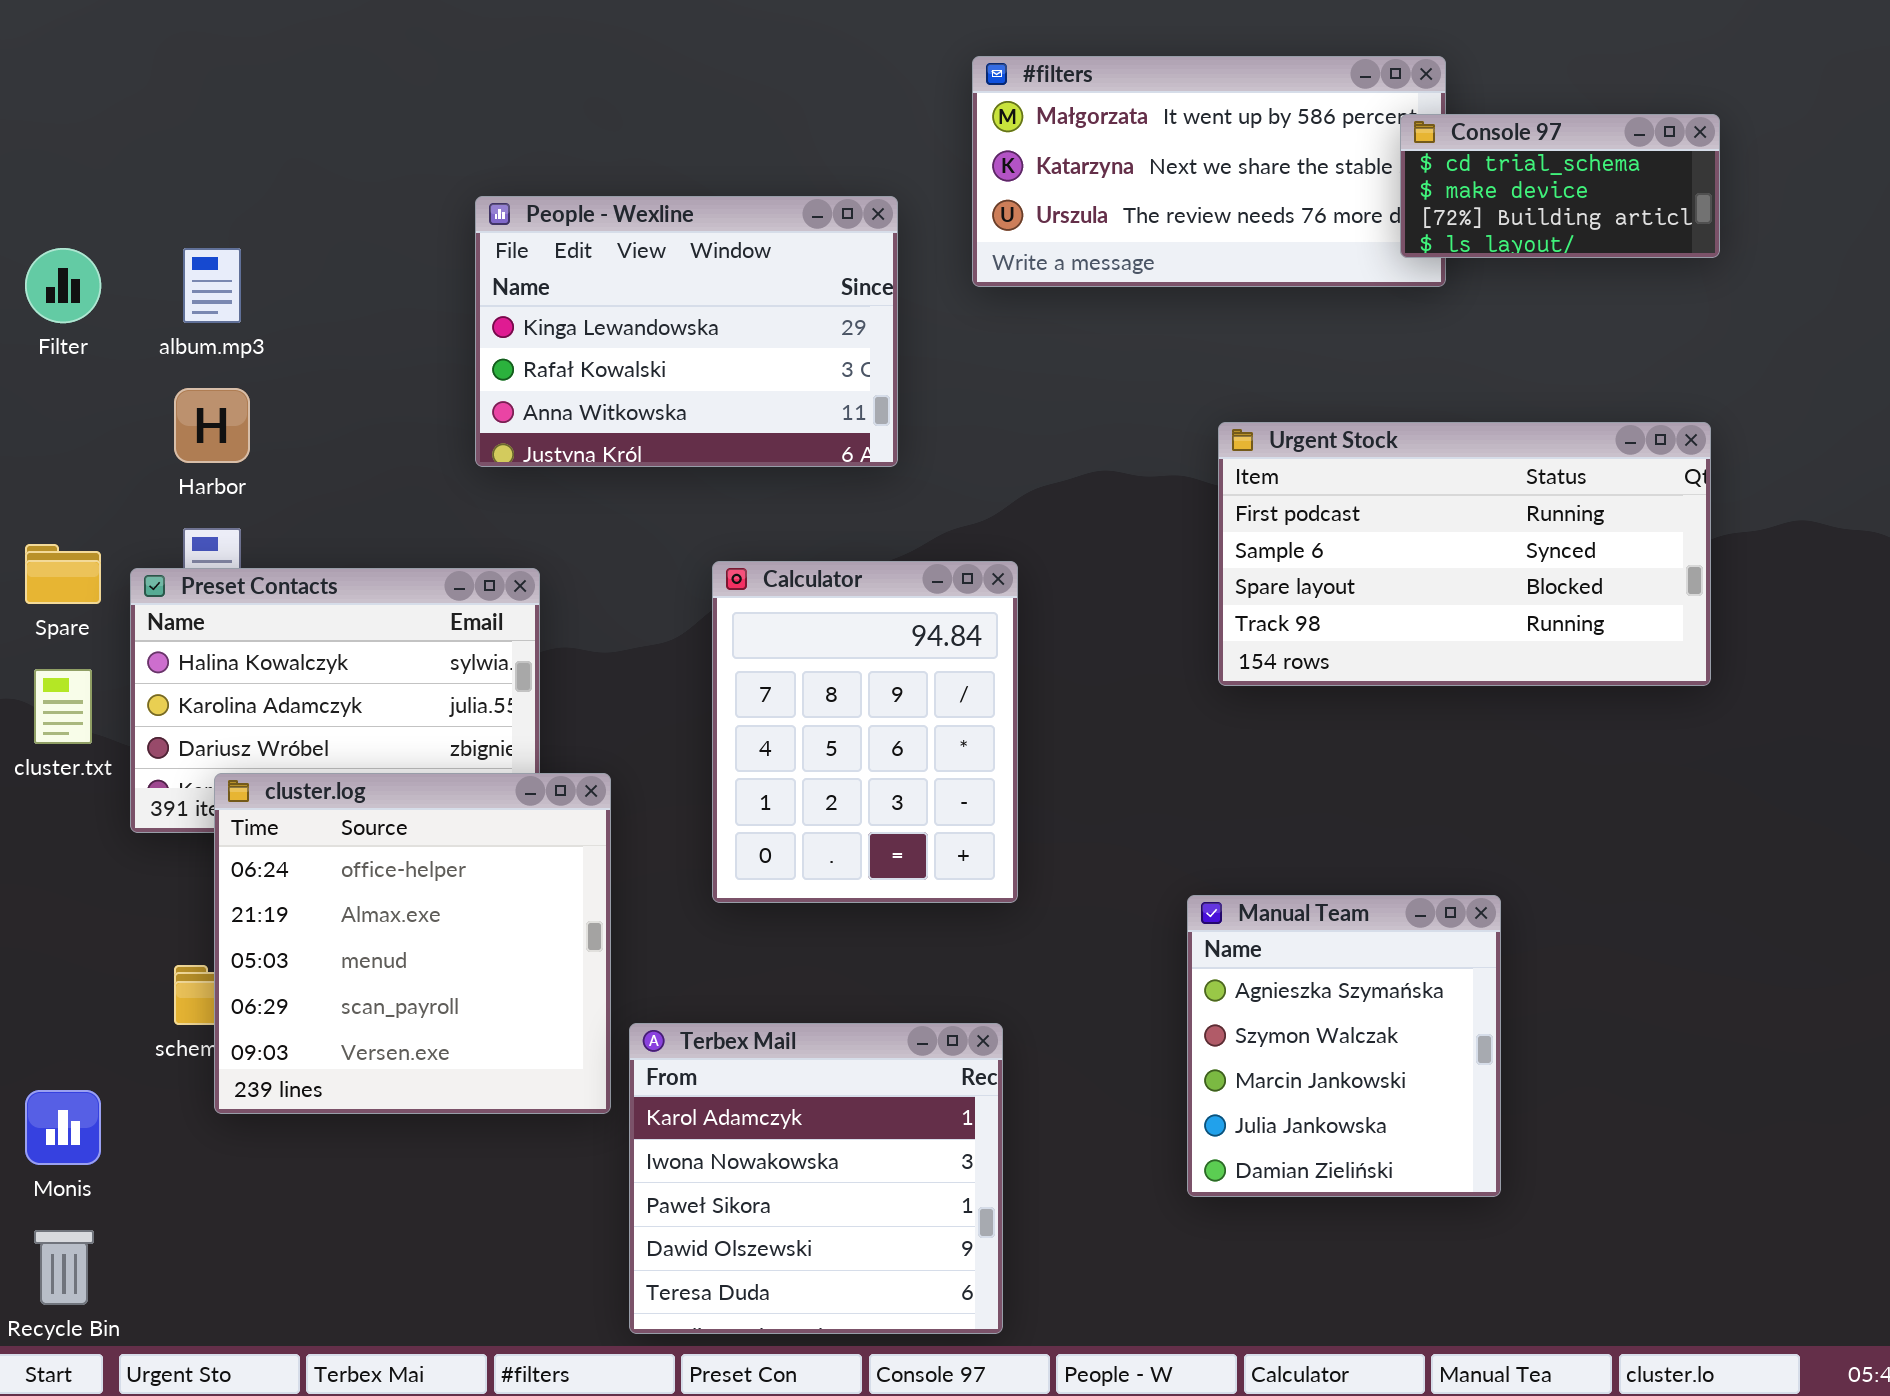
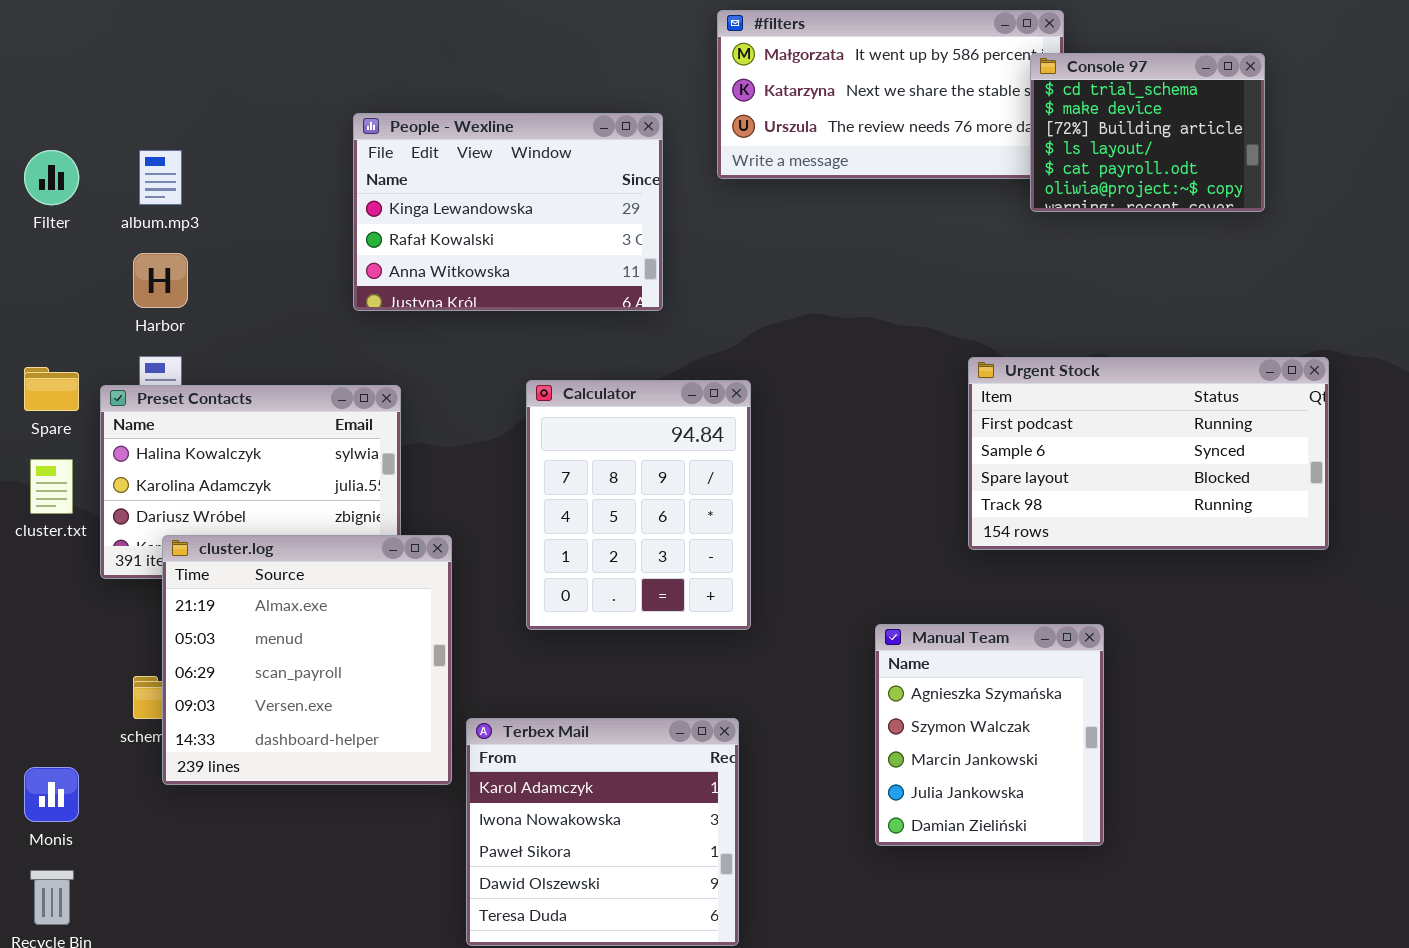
Console 97: [1400,114,1720,258] -> [1030,53,1265,212], resized
Urgent Stock: [1218,422,1711,686] -> [968,357,1329,550], moved
cluster.log: [214,773,611,1114] -> [162,535,452,785], scrolled down 1 row

